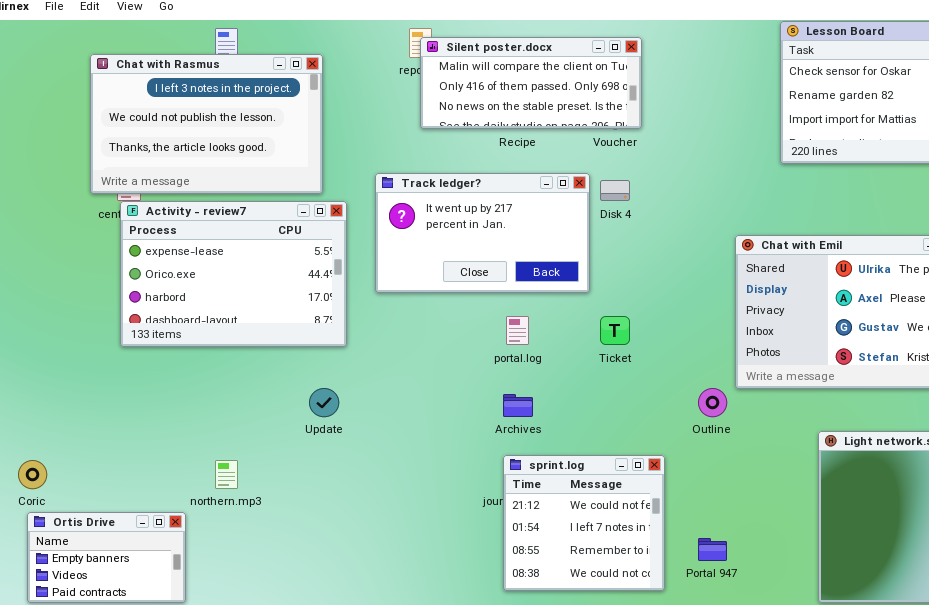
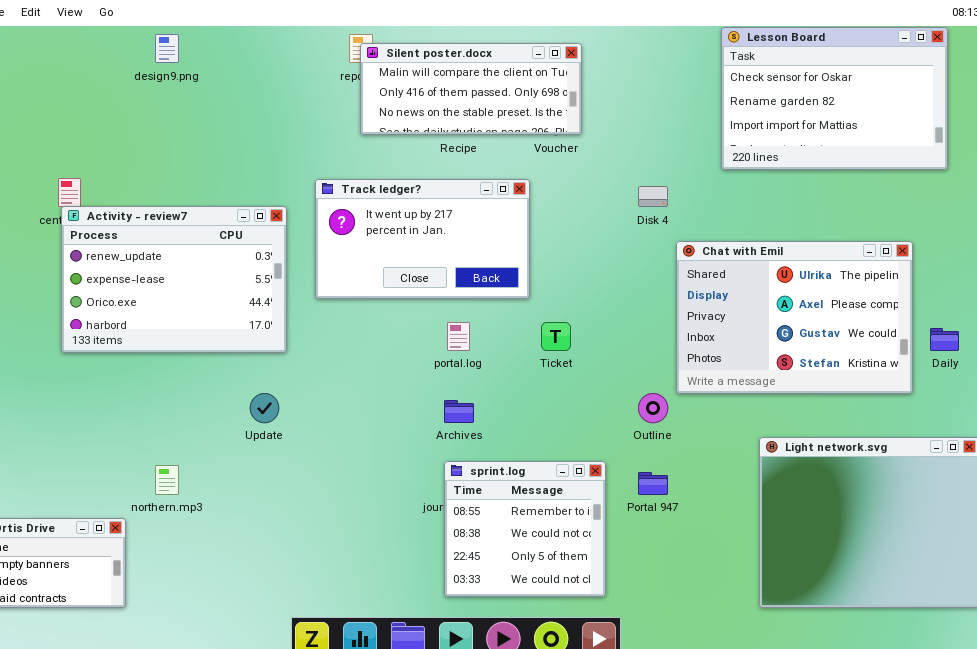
Chat with Rasmus: [90,54,323,194] -> none, closed
Disk 4: [600,180,630,201] -> [638,186,668,207], moved
Activity - review7: [120,201,347,347] -> [61,206,287,353], scrolled up 1 row
sprint.log: [503,455,665,591] -> [444,461,606,597], scrolled down 2 rows
Portal 947: [698,538,727,561] -> [638,472,668,495], moved

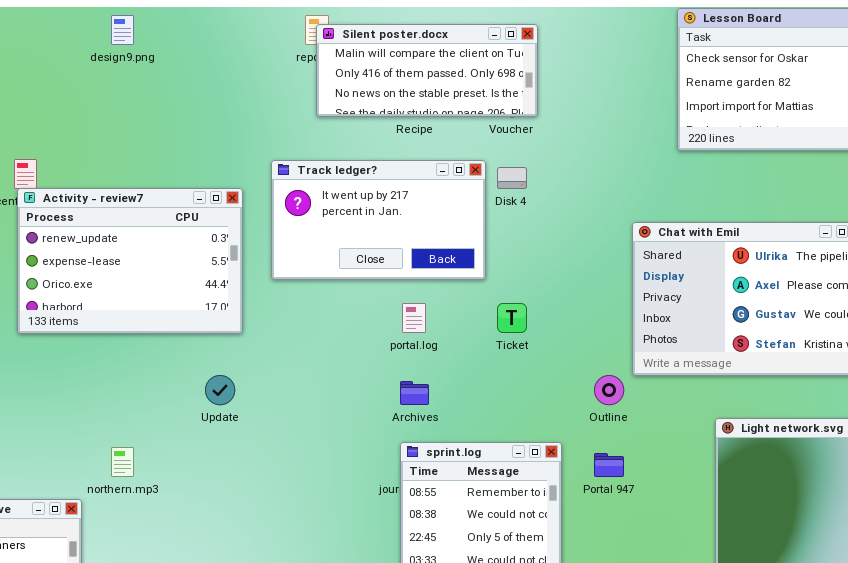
Disk 4: [638,186,668,207] -> [497,167,527,189], moved

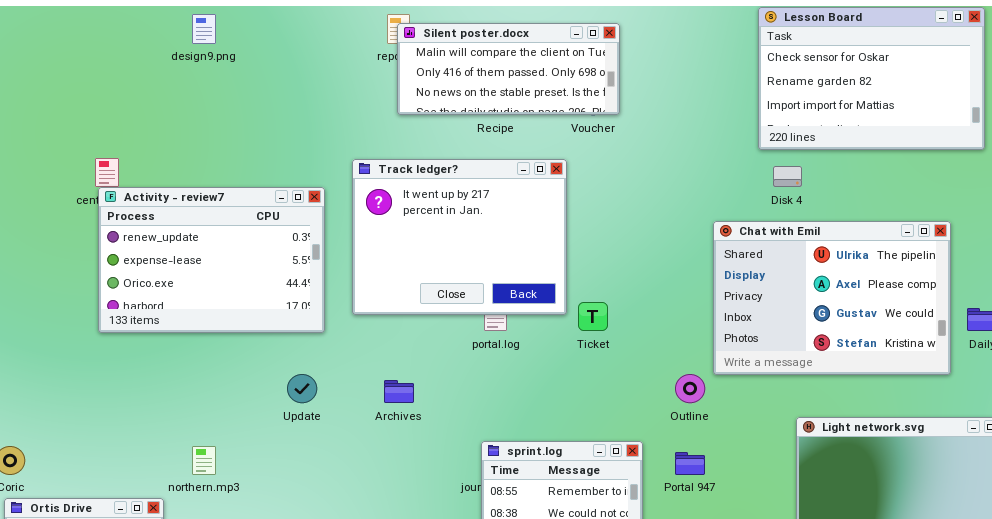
Track ledger?: [271,160,486,280] -> [352,159,567,315], resized
Disk 4: [497,167,527,189] -> [773,166,802,187], moved
Archives: [400,381,429,405] -> [384,380,414,403], moved

